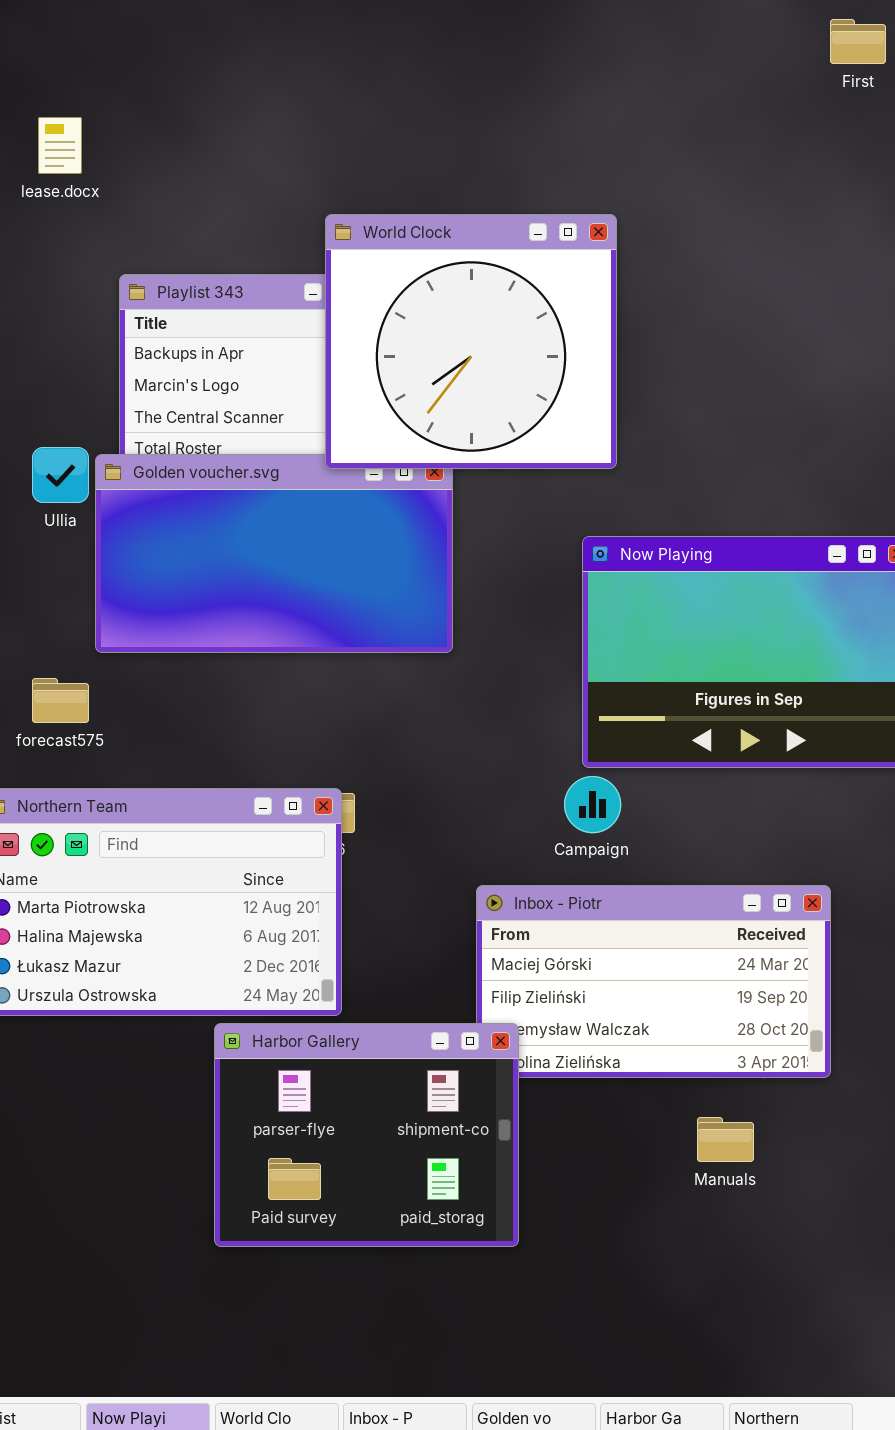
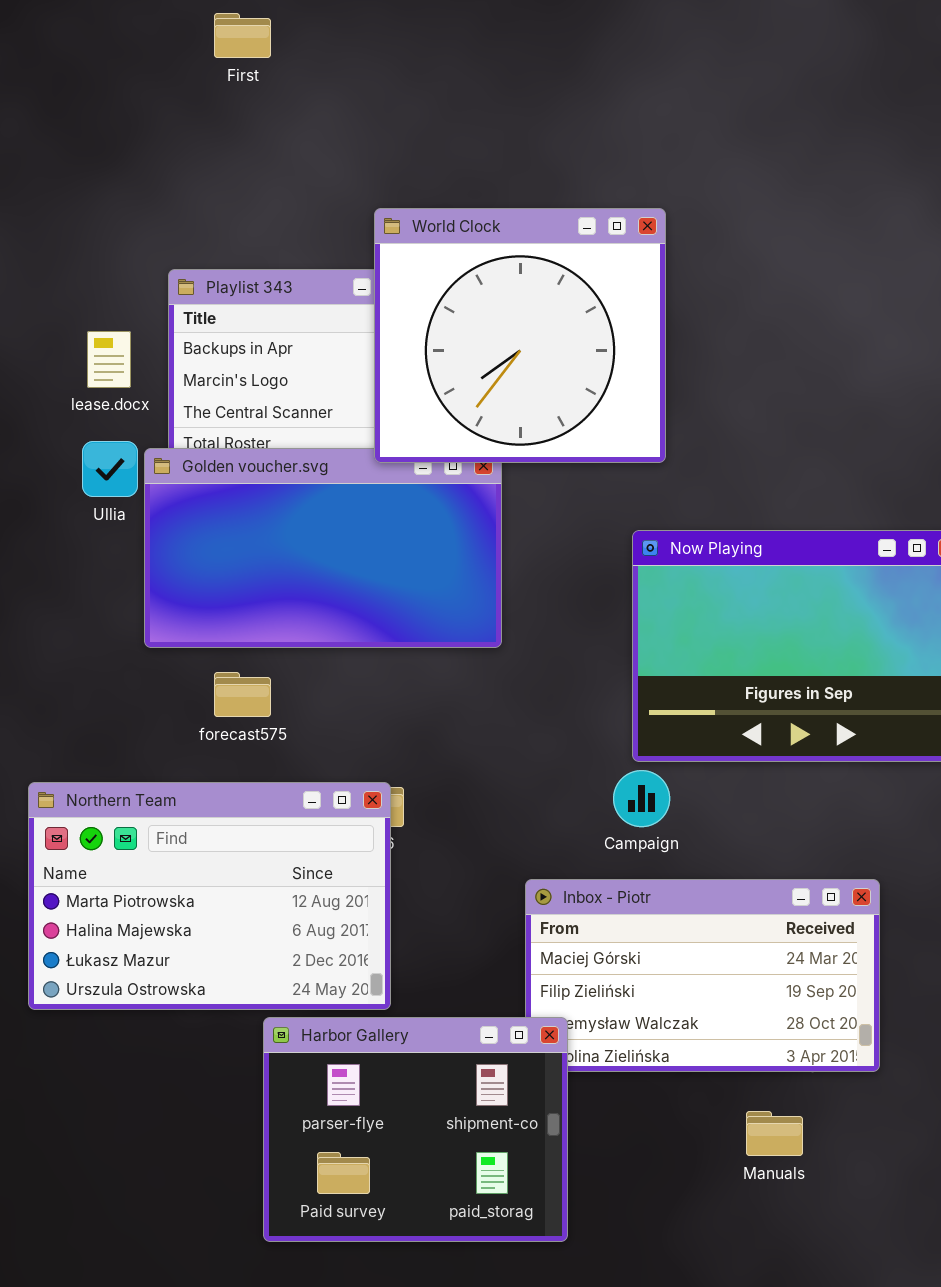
First: [830,19,886,64] -> [214,13,271,58], moved
lease.docx: [38,117,82,174] -> [87,331,131,388], moved
forecast575: [32,678,89,723] -> [214,672,271,717], moved

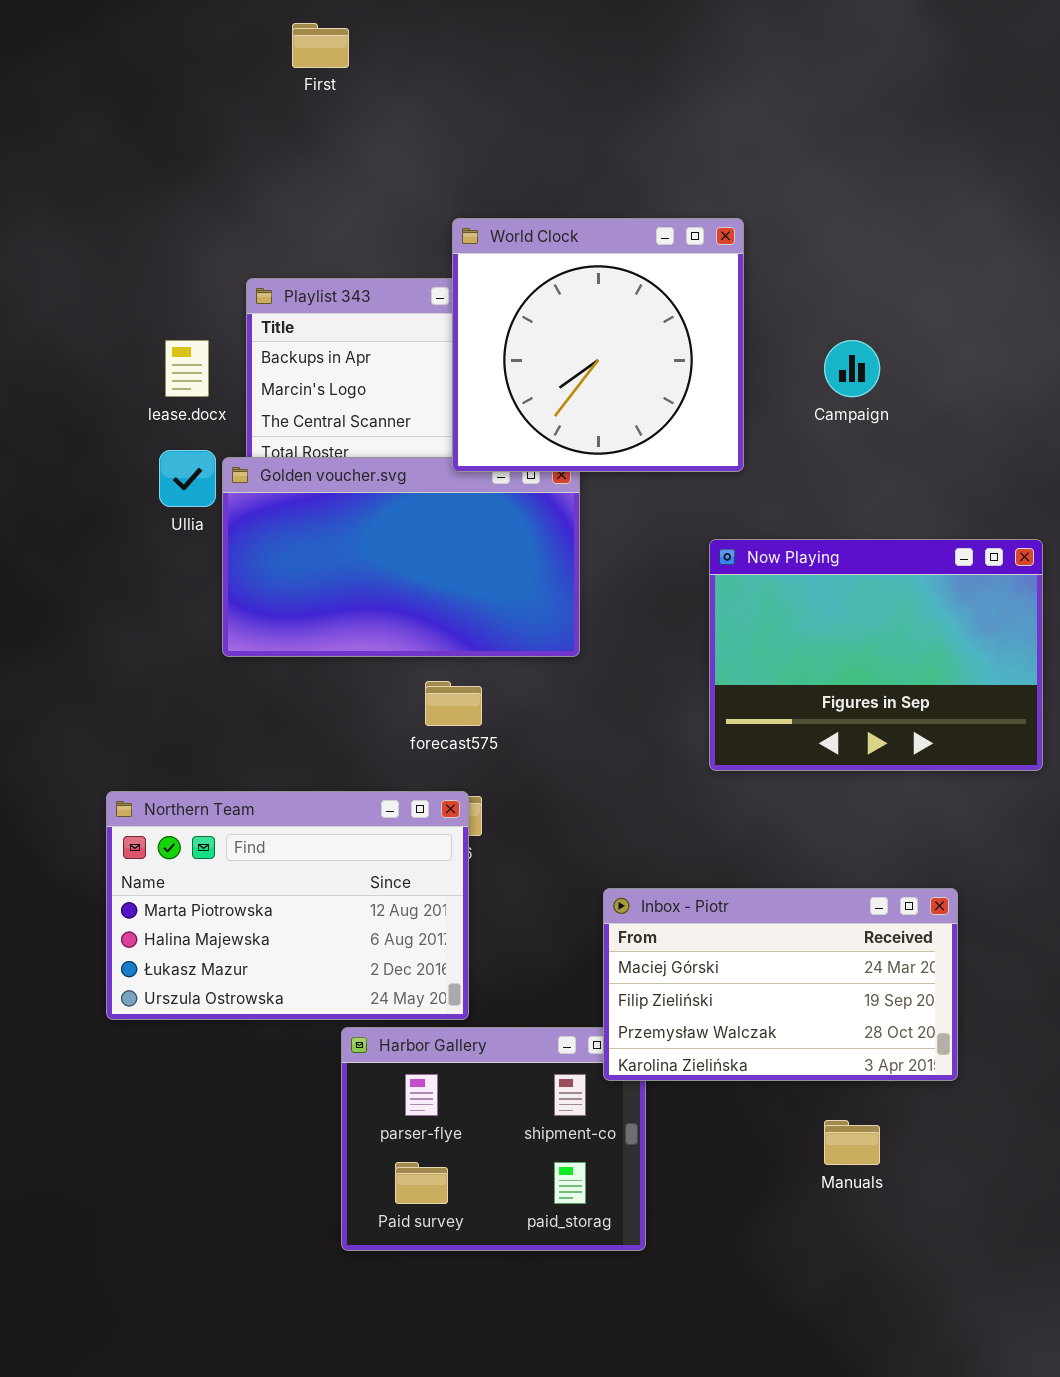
forecast575: [214,672,271,717] -> [425,681,482,726], moved
Campaign: [613,770,670,827] -> [824,340,880,397], moved
Inbox - Piotr: [525,879,880,1072] -> [603,888,958,1081], raised

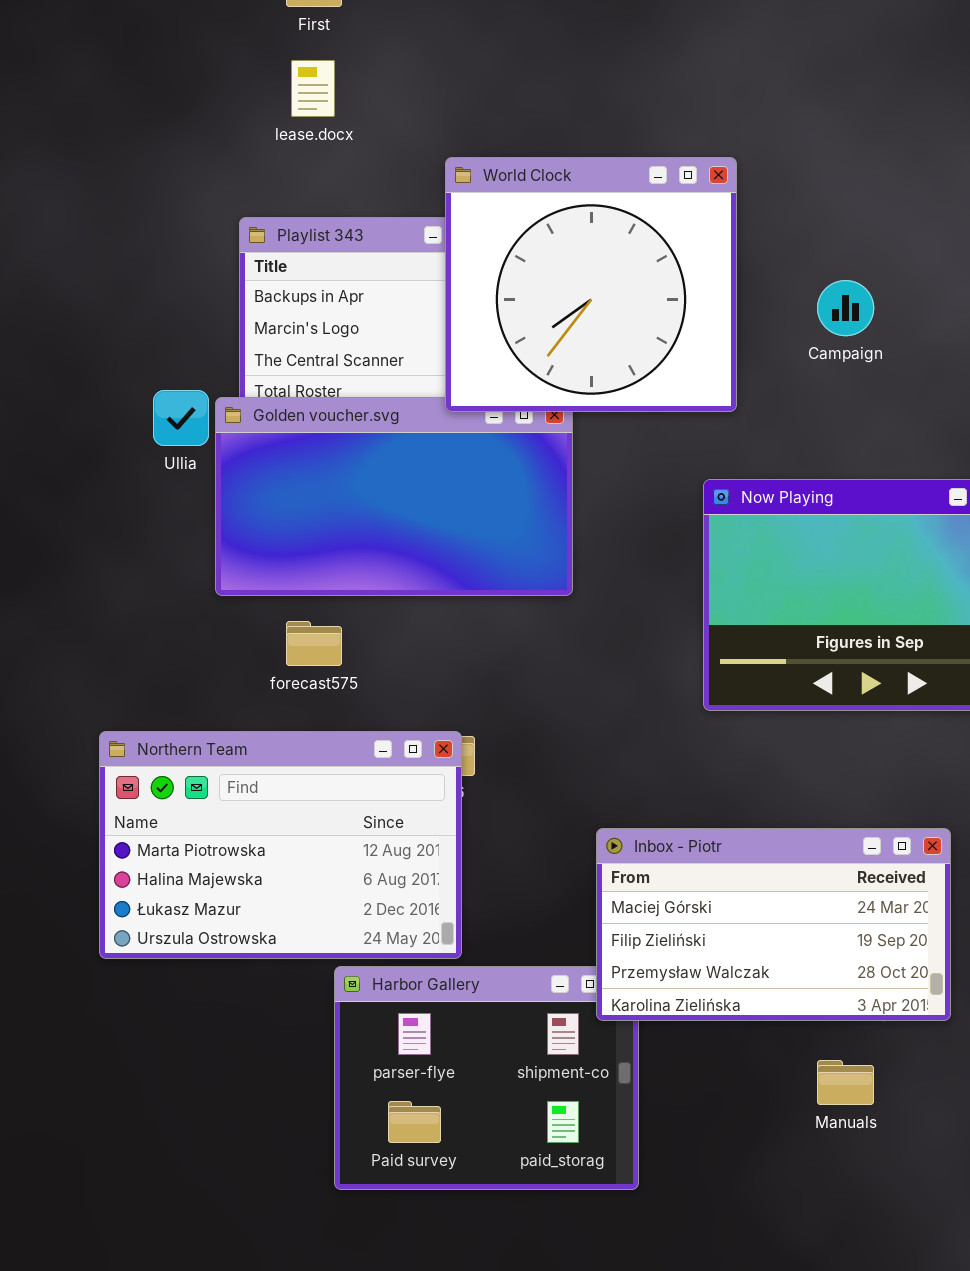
lease.docx: [165,340,209,397] -> [291,60,335,117], moved
forecast575: [425,681,482,726] -> [286,621,342,666], moved

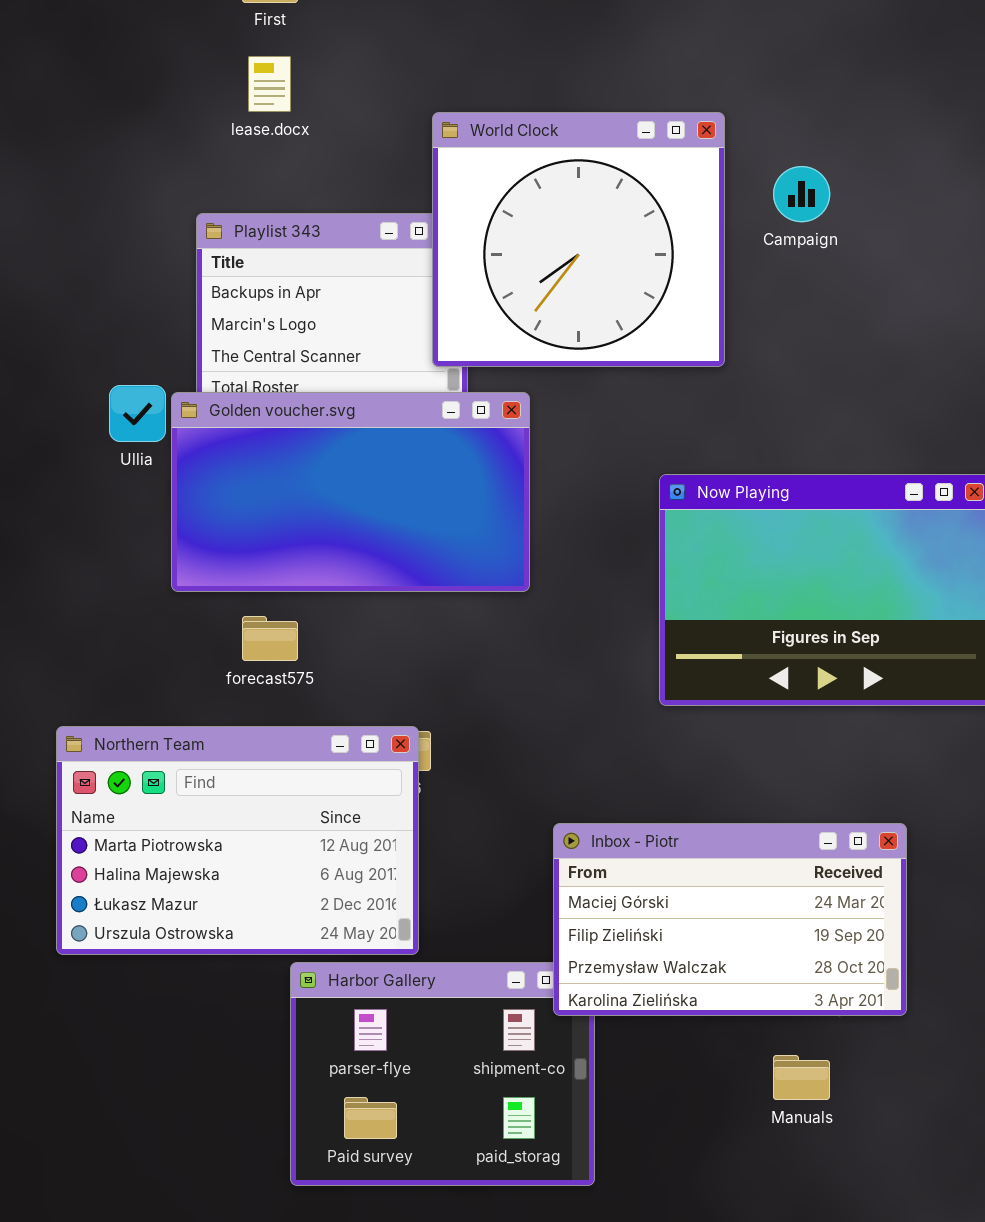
World Clock: [445,157,737,412] -> [432,112,725,367], moved
Campaign: [817,280,874,336] -> [773,166,830,222], moved

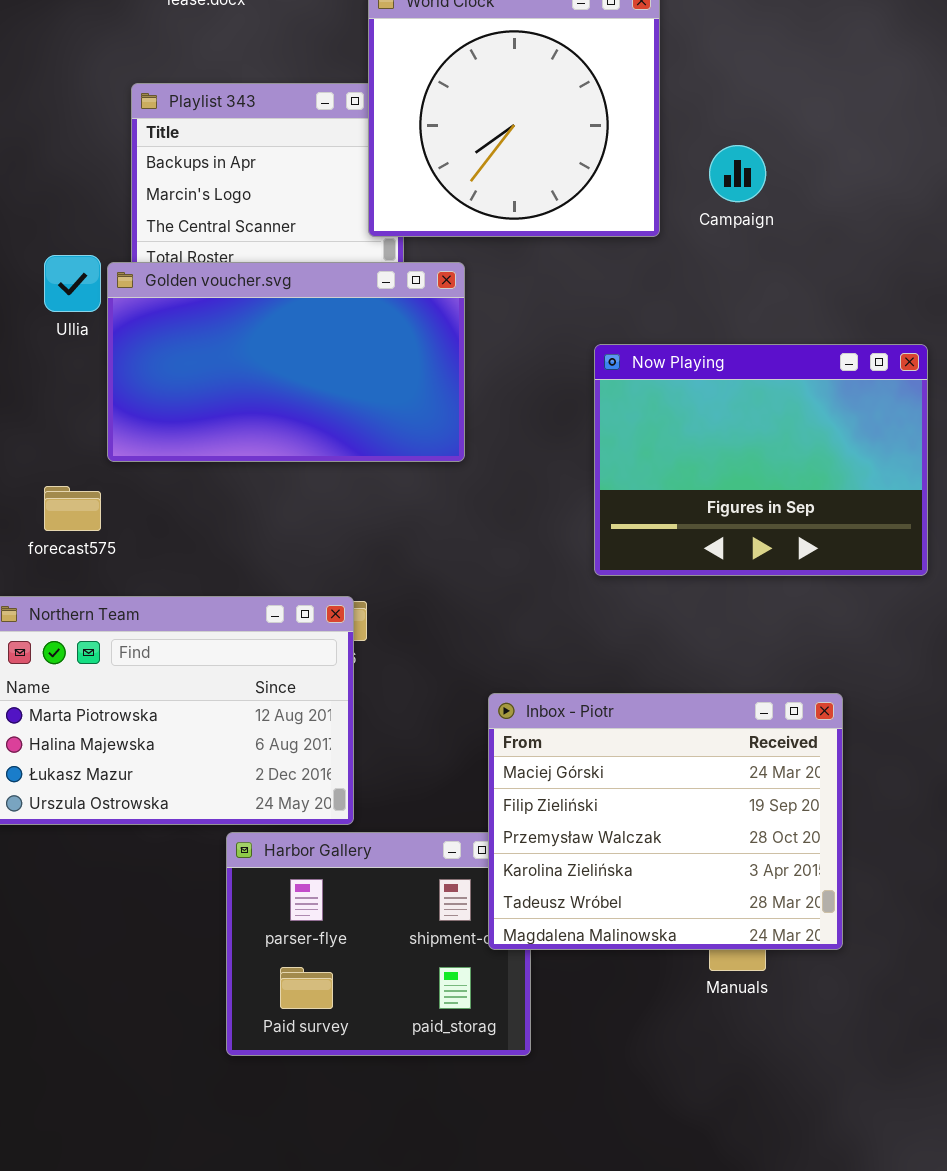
Campaign: [773,166,830,222] -> [709,145,766,202], moved
forecast575: [242,616,298,661] -> [44,486,101,531], moved
Inbox - Piotr: [553,823,907,1016] -> [488,693,843,950], resized

